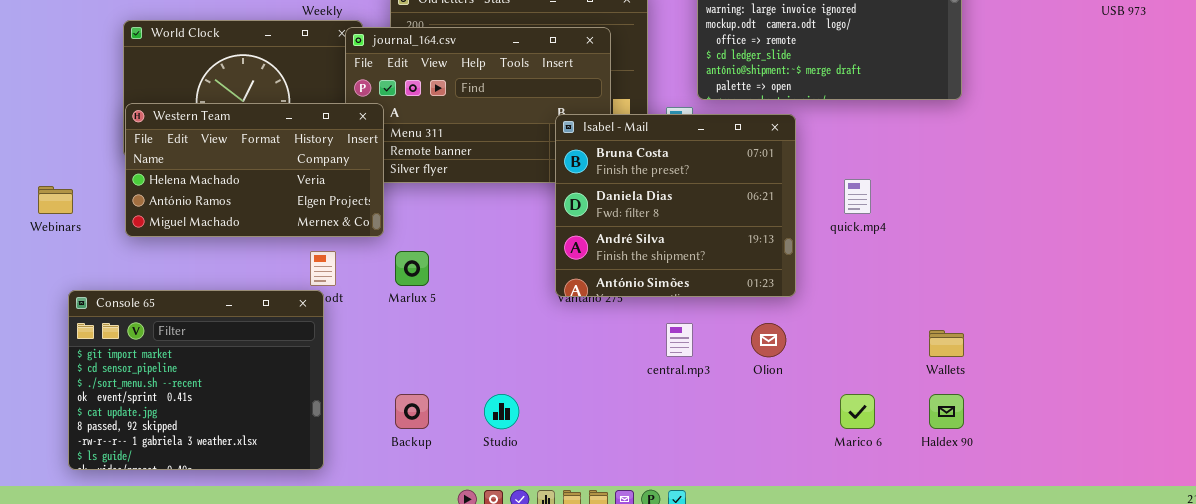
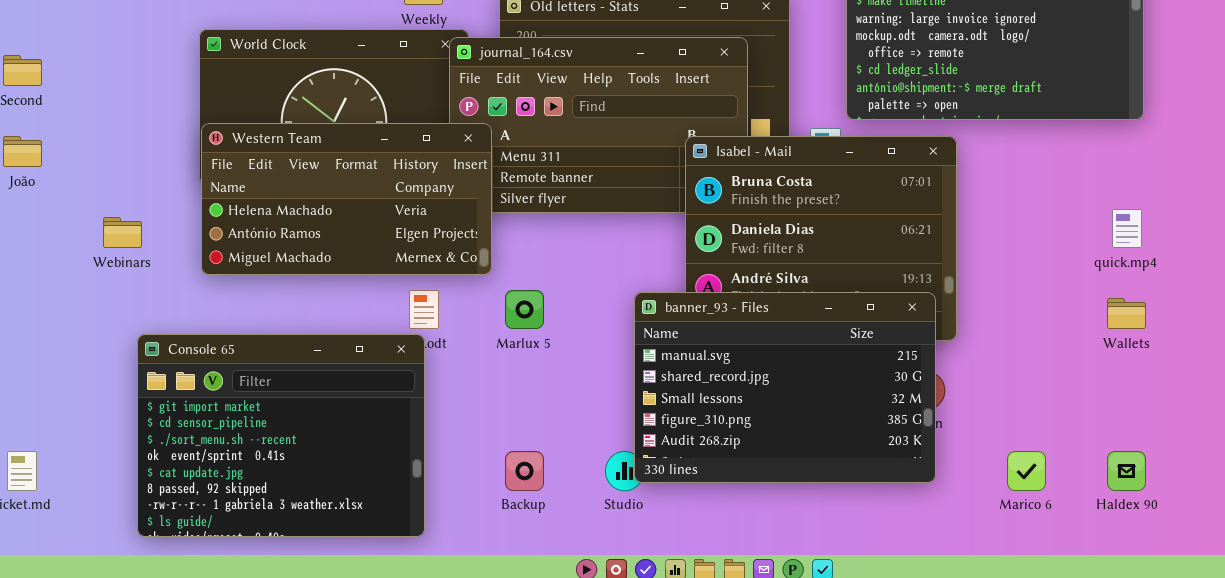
quick.mp4: [844,179,871,214] -> [1112,209,1142,248], moved
banner_93 - Files: none -> [634,292,936,483], opened
Wallets: [929,330,964,357] -> [1107,298,1146,329], moved

